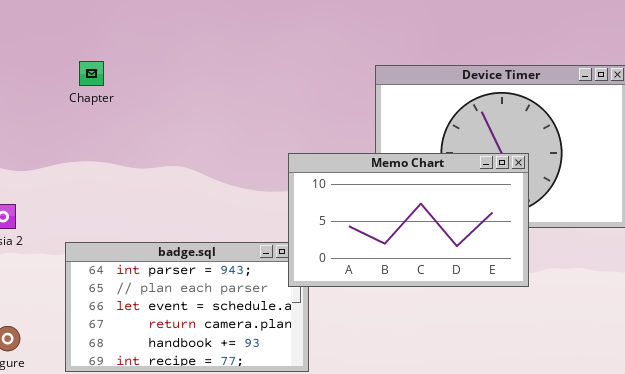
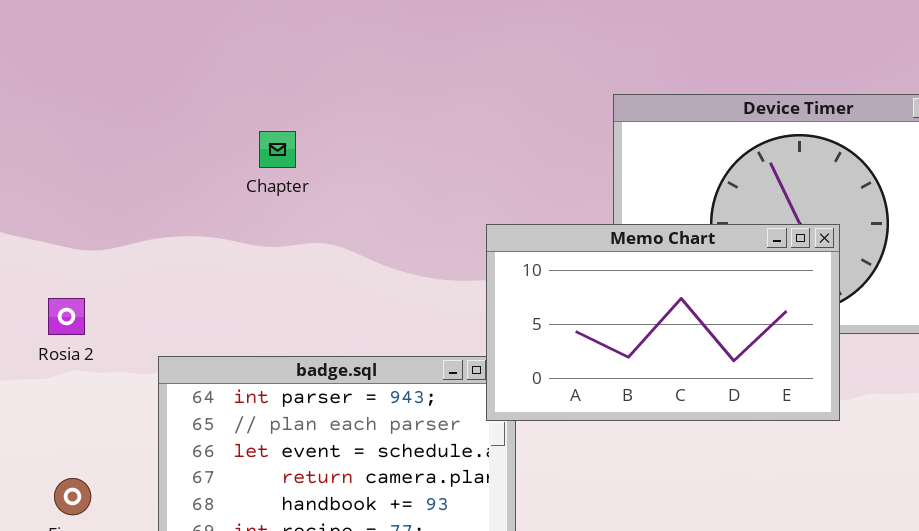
Chapter: [79,61,104,86] -> [259,131,296,168], moved

